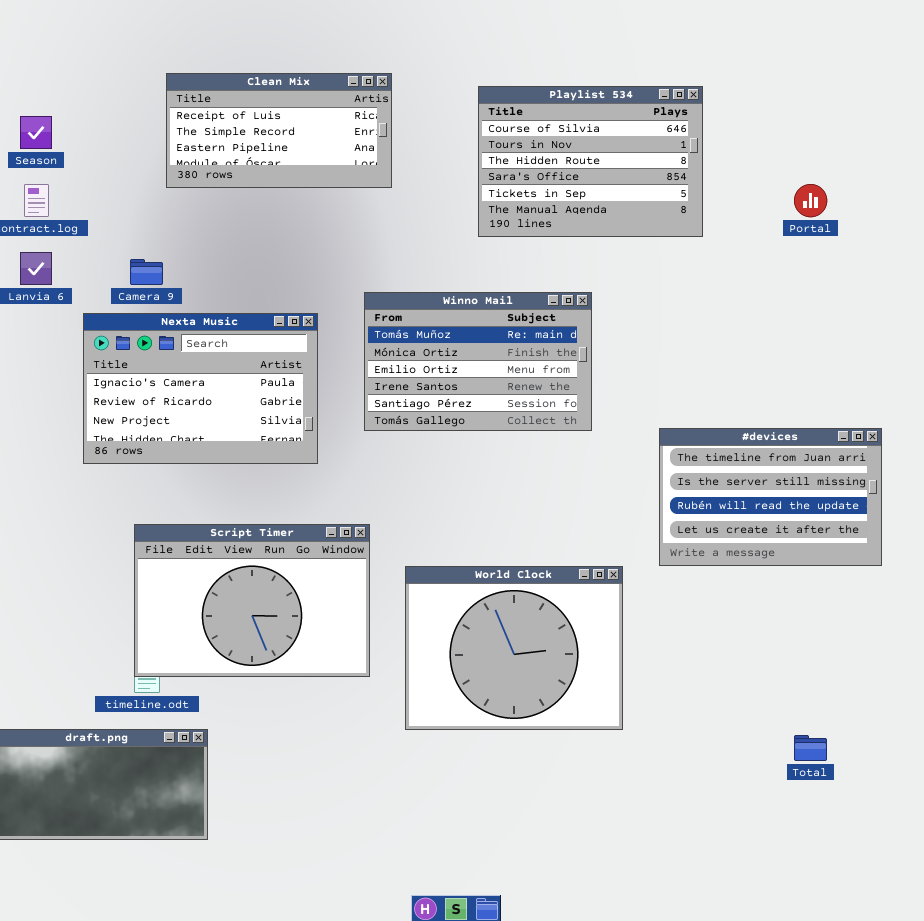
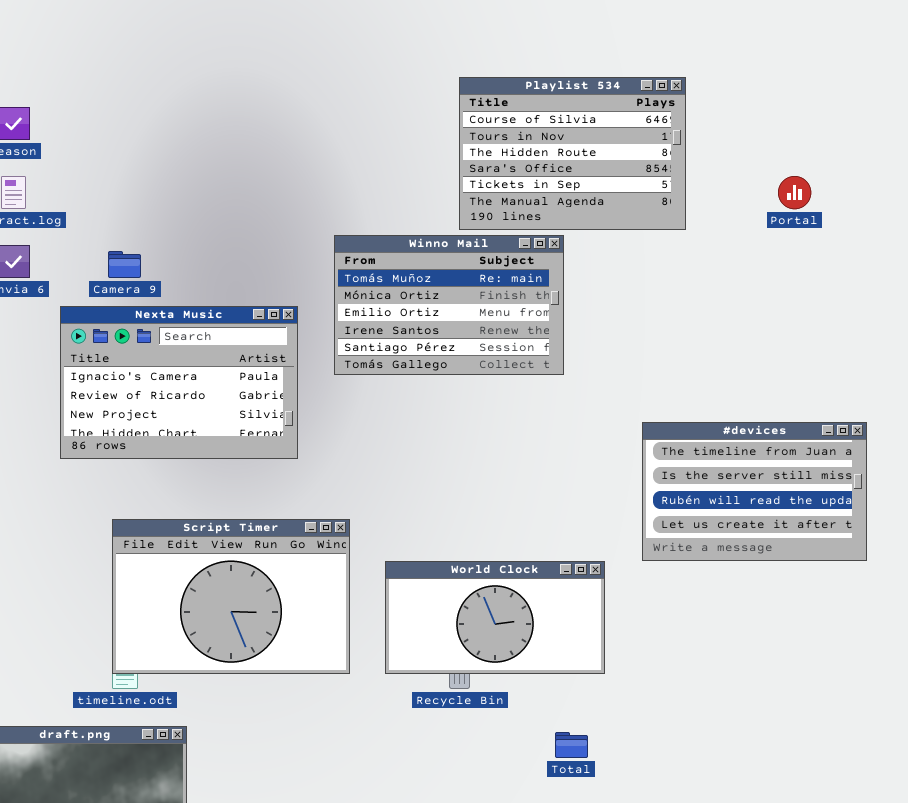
Clean Mix: [166,73,392,188] -> none, closed
Winno Mail: [364,292,592,431] -> [334,235,564,375], moved
World Clock: [405,566,623,730] -> [385,561,605,674], resized
Total: [794,735,827,761] -> [555,732,588,758], moved

